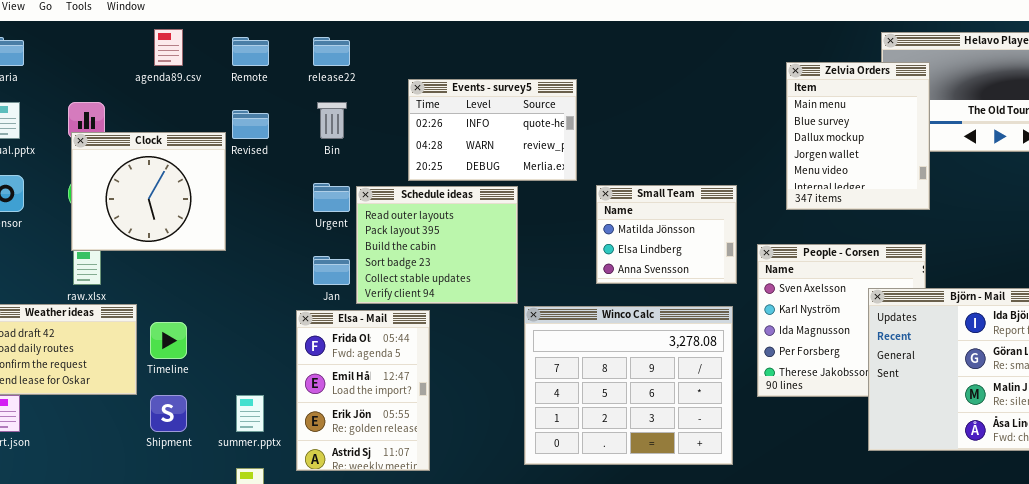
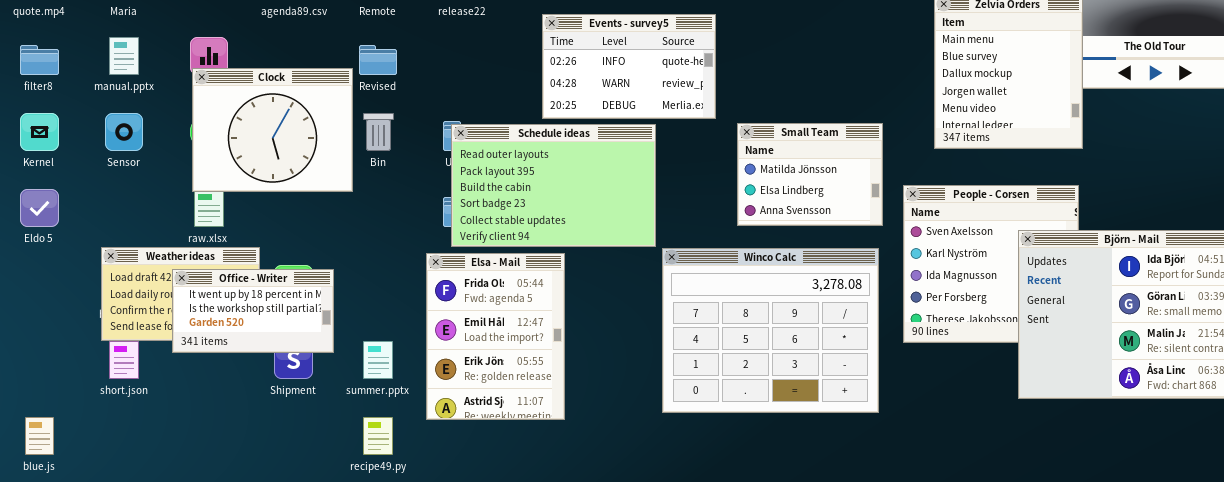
Bin: [317,102,347,139] -> [363,113,394,151], moved
Schedule ideas: [356,186,518,304] -> [451,124,656,247], resized
Office - Writer: none -> [172,269,334,353], opened

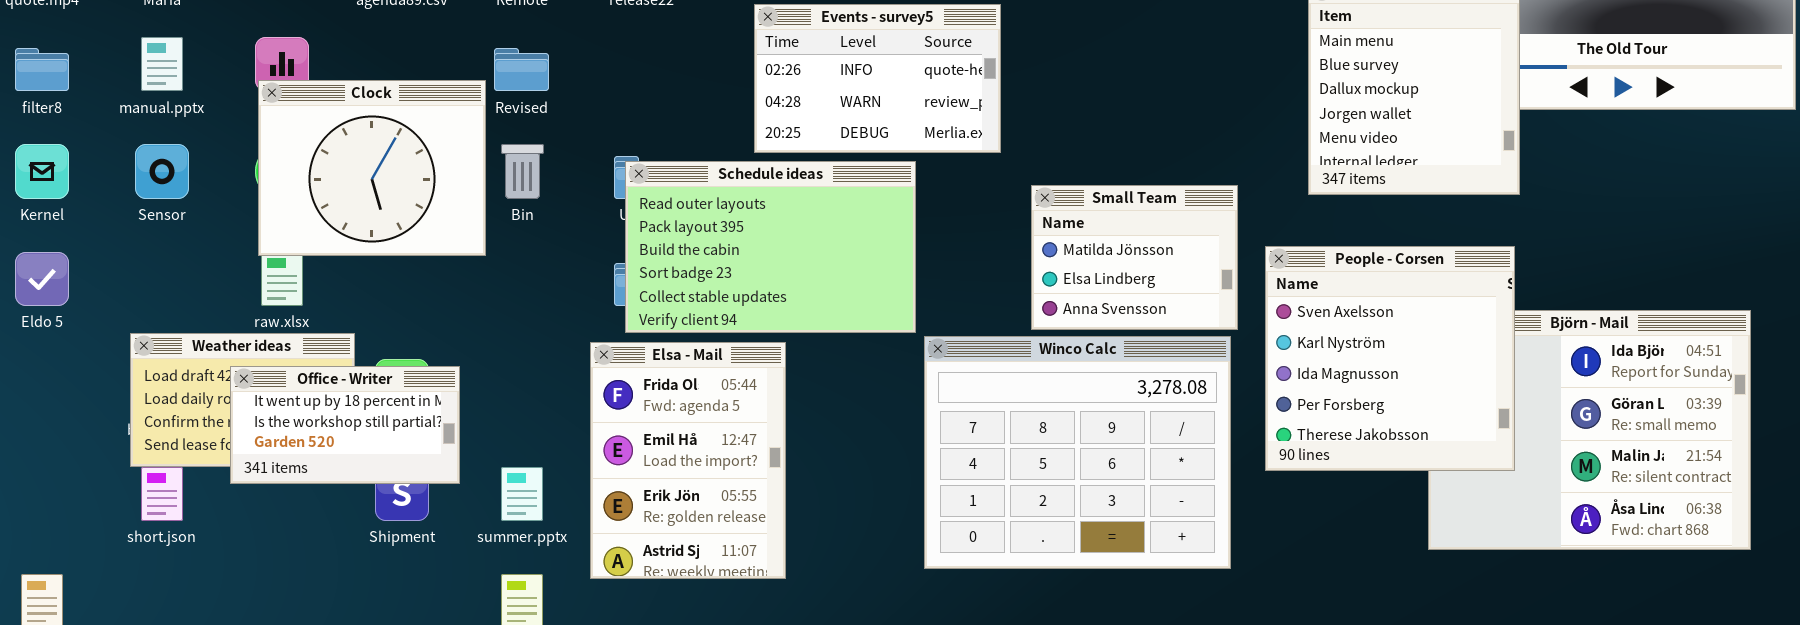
Small Team: [737,123,883,226] -> [1031,185,1238,330], moved
People - Corsen: [903,185,1079,343] -> [1265,246,1515,471], raised

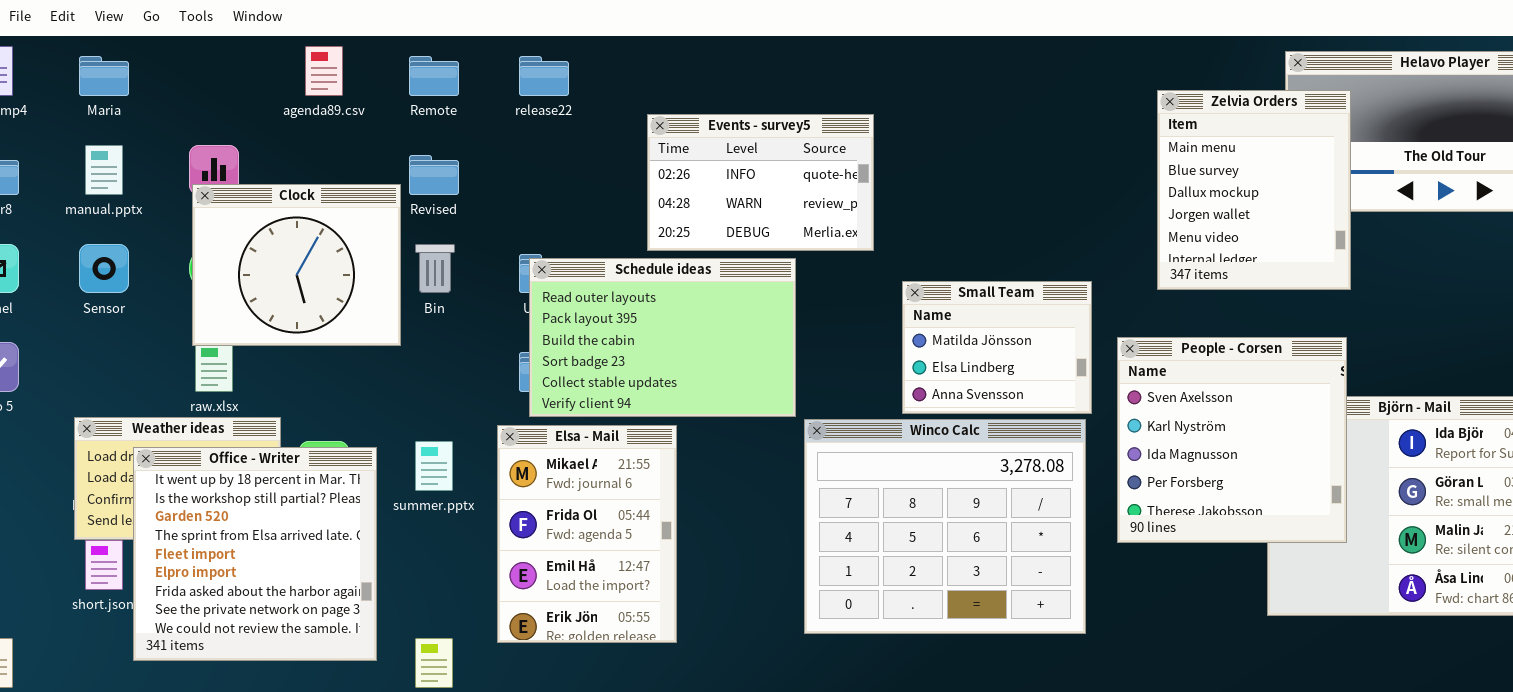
Elsa - Mail: [590,342,786,579] -> [497,425,677,643], scrolled up 1 row
Office - Writer: [230,366,460,484] -> [133,447,377,661], resized
summer.pptx: [501,467,543,521] -> [415,441,453,491], moved

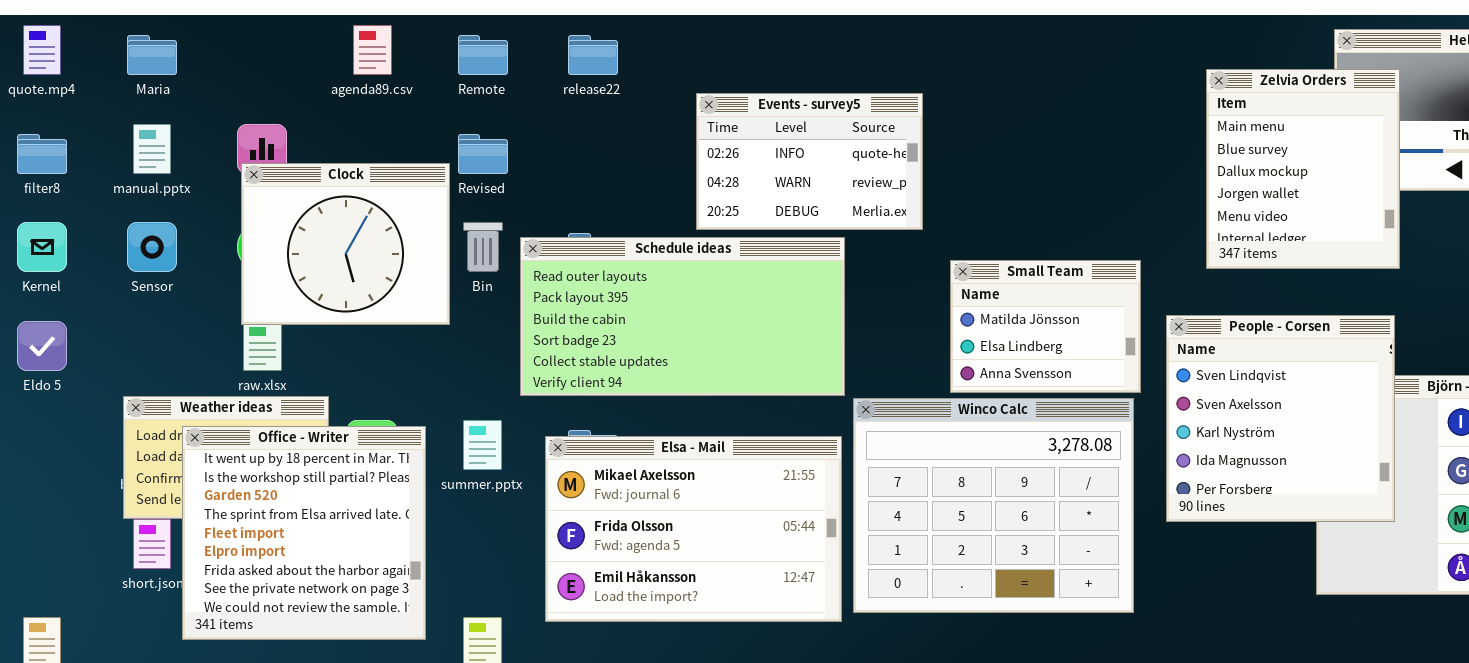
Schedule ideas: [529,258,796,417] -> [520,237,845,396], resized
People - Corsen: [1117,337,1347,543] -> [1166,315,1395,522], scrolled up 1 row
Elsa - Mail: [497,425,677,643] -> [545,436,842,622], resized

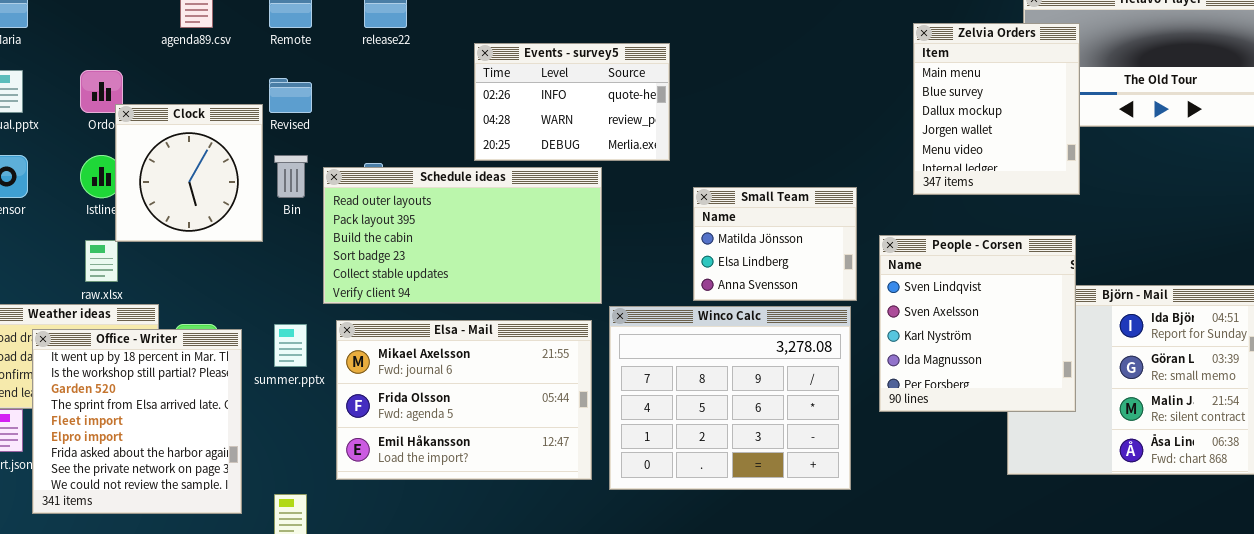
Clock: [241,163,450,325] -> [115,104,263,242], resized
Elsa - Mail: [545,436,842,622] -> [336,320,592,480], moved

